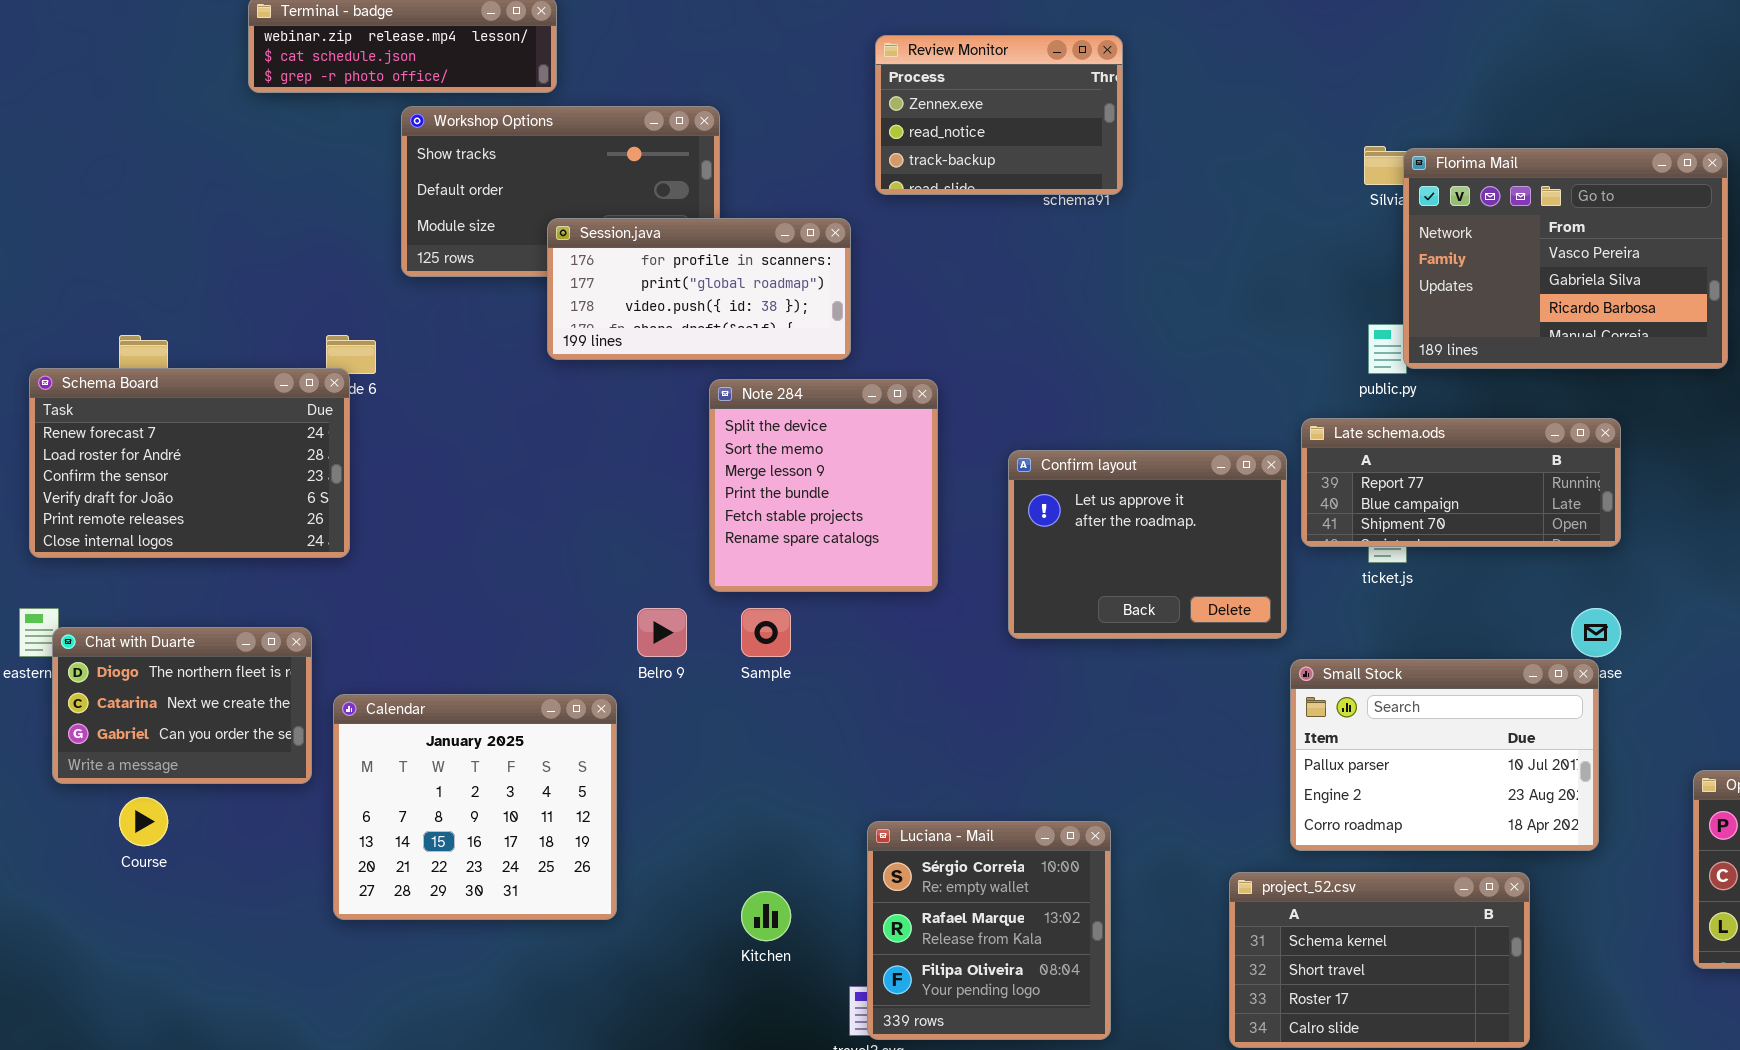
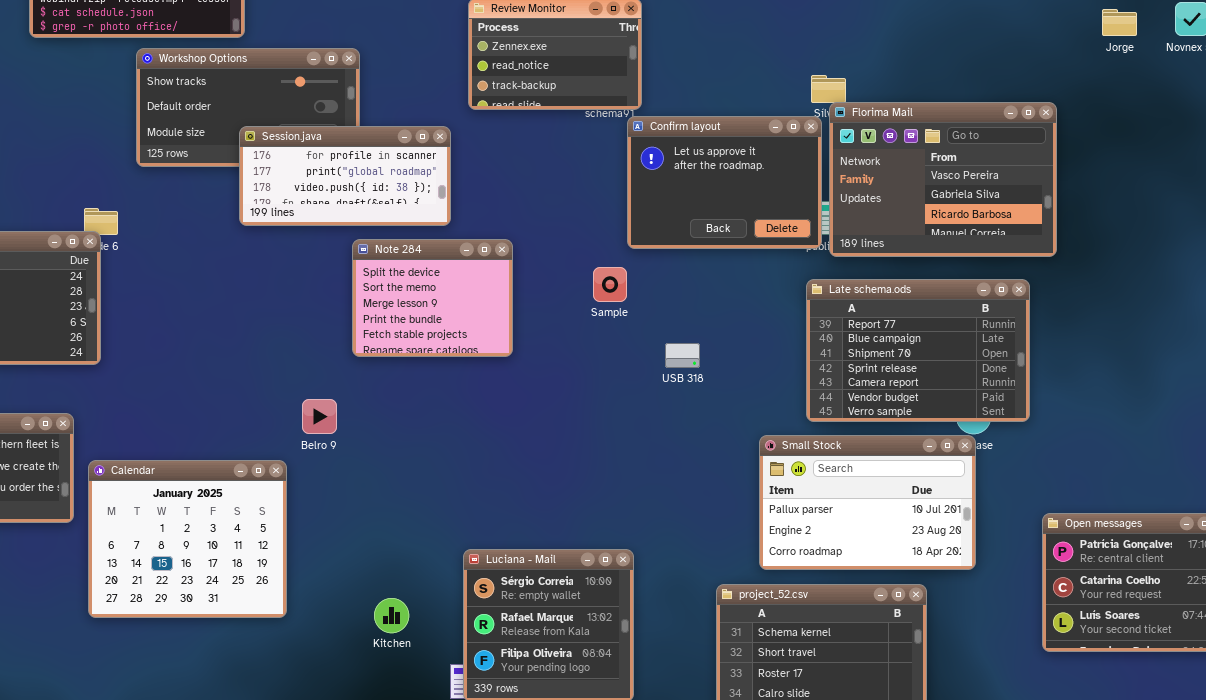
Florima Mail: [1403,148,1728,369] -> [829,102,1057,257], moved
Note 284: [709,379,938,592] -> [352,239,513,357], resized
Late schema.ods: [1301,418,1621,547] -> [806,279,1030,422], moved, resized
Confirm layout: [1008,450,1287,639] -> [627,116,822,249], moved
Sample: [741,608,791,657] -> [593,267,627,302], moved

